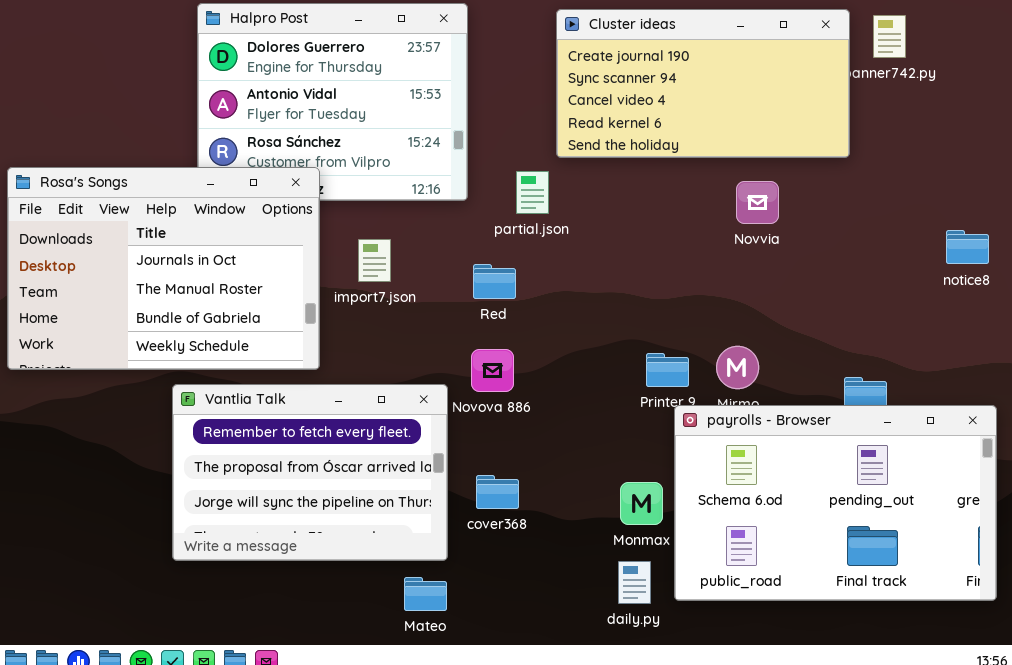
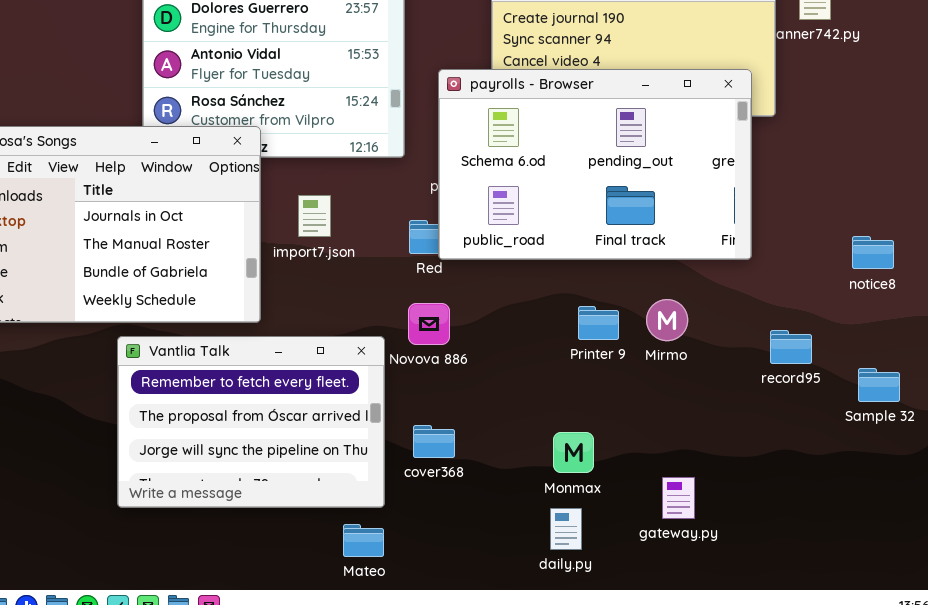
notice8: [946,230,989,264] -> [852,236,894,269], moved
payrolls - Browser: [674,405,997,601] -> [438,69,752,260], moved

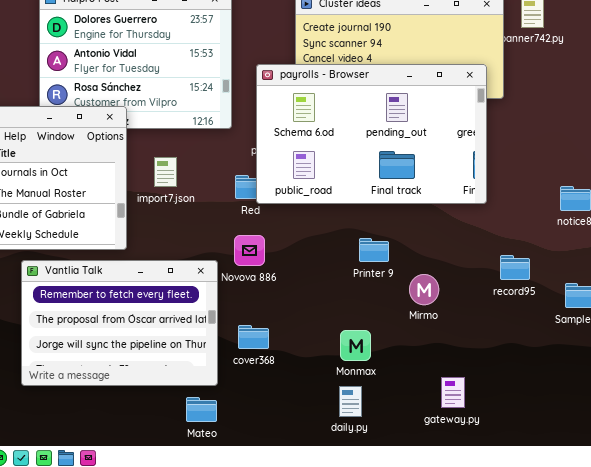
Mirmo: [646,299,688,341] -> [409,274,439,305], moved
gateway.py: [662,477,695,519] -> [441,377,465,408], moved

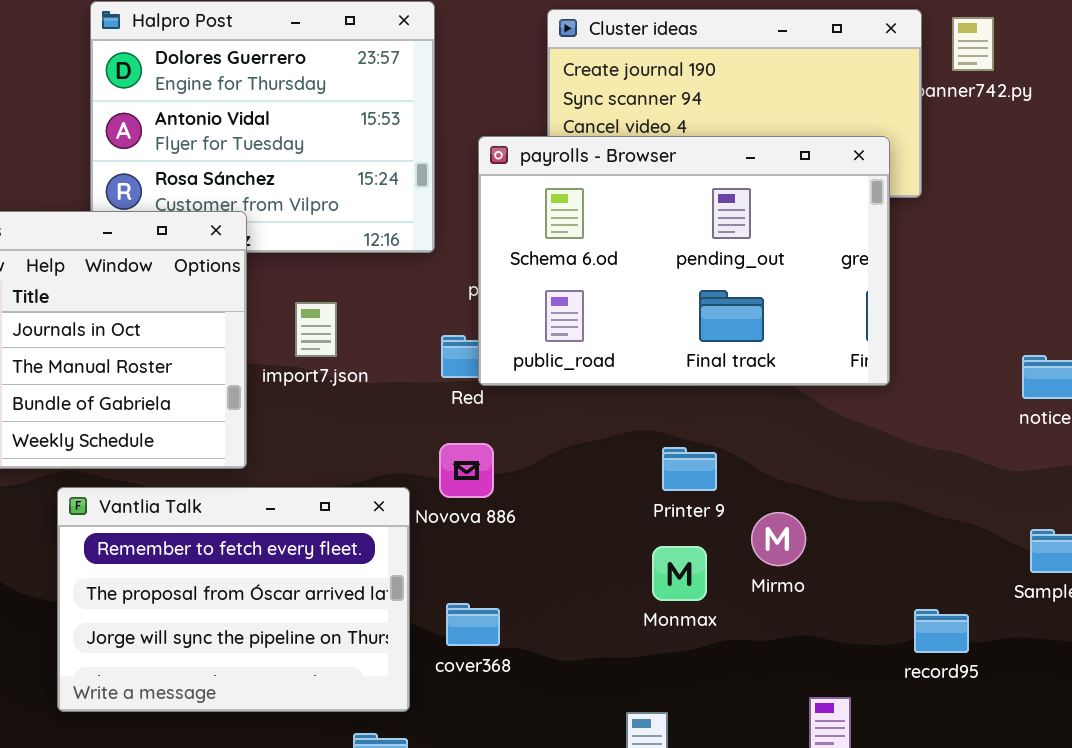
record95: [500,255,530,280] -> [914,609,969,653], moved
Monmax: [340,330,371,361] -> [652,546,707,601], moved

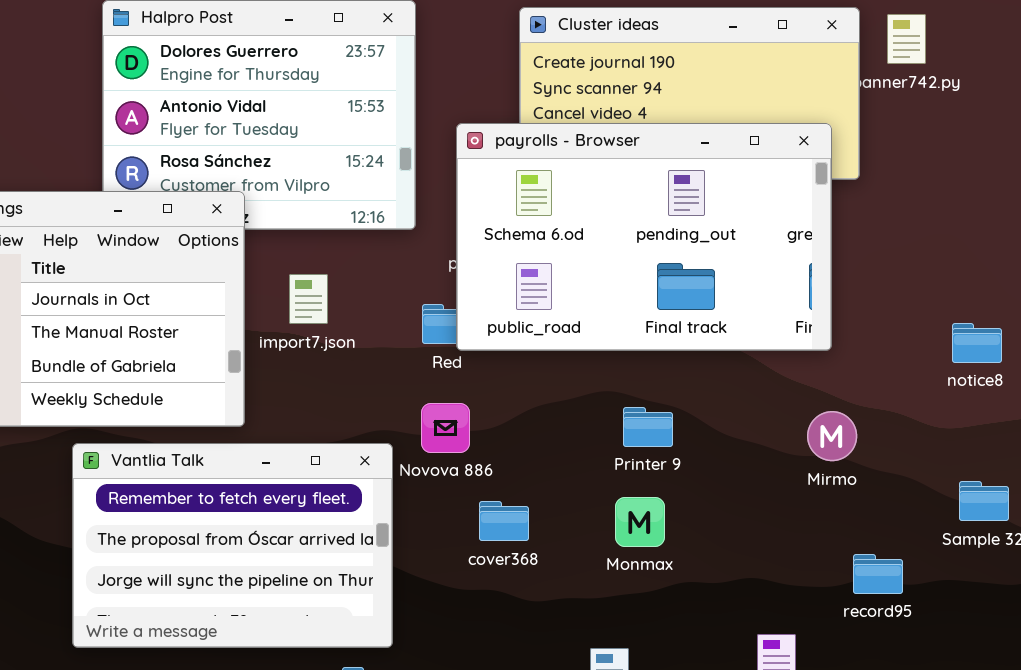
Mirmo: [751,512,806,566] -> [807,411,857,461], moved
cover368: [446,603,500,646] -> [479,501,529,541], moved

